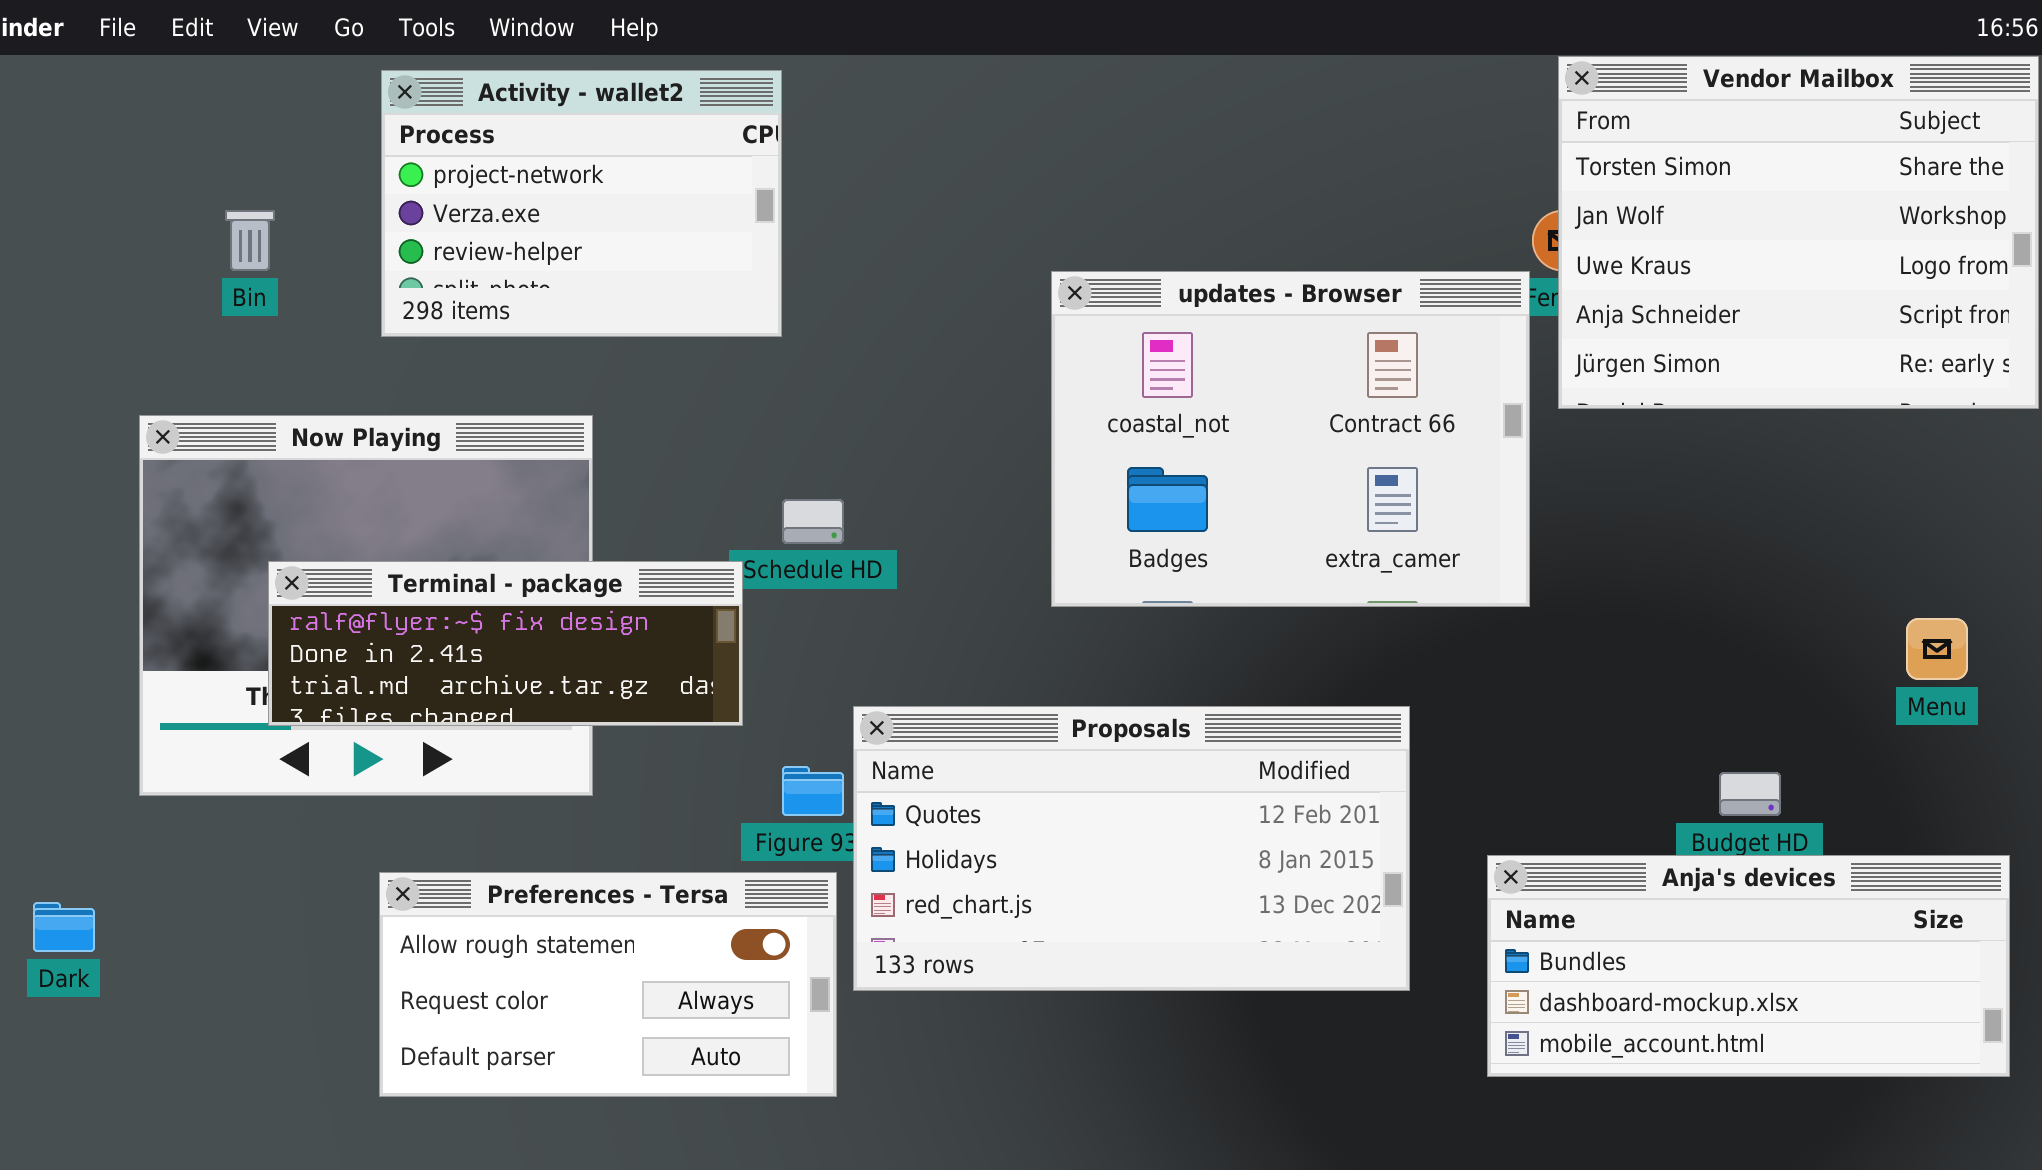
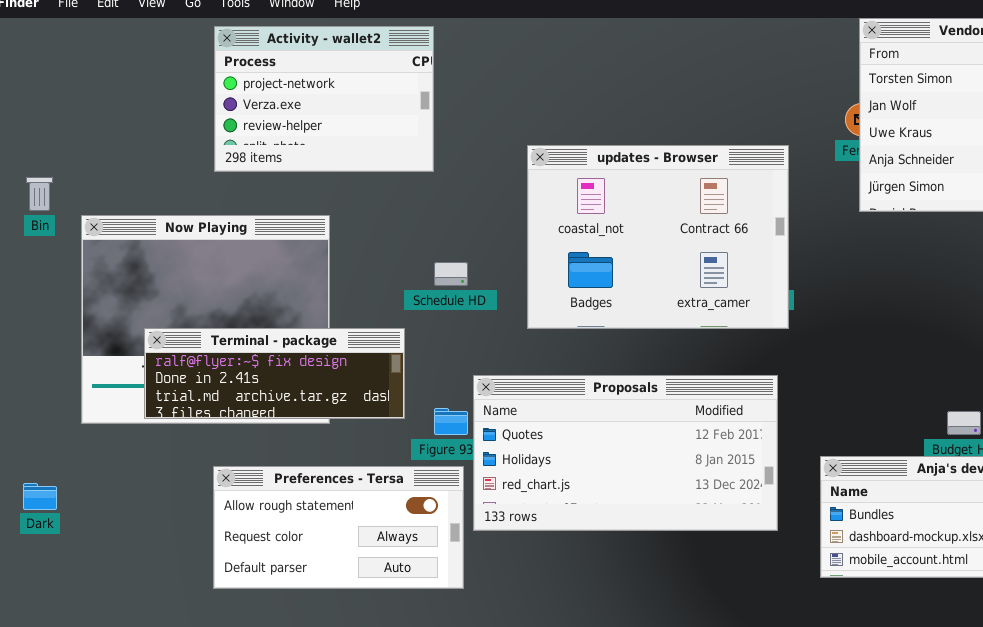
Bin: [225,210,275,271] -> [26,177,53,211], moved
updates - Browser: [1051,271,1530,607] -> [527,145,789,329], moved
Terminal - package: [268,561,743,726] -> [144,328,405,419], moved

